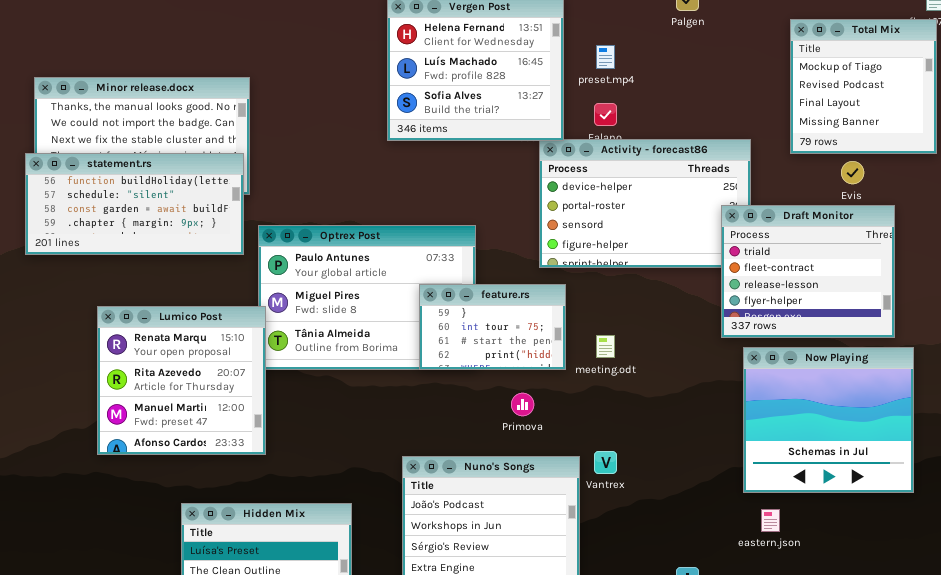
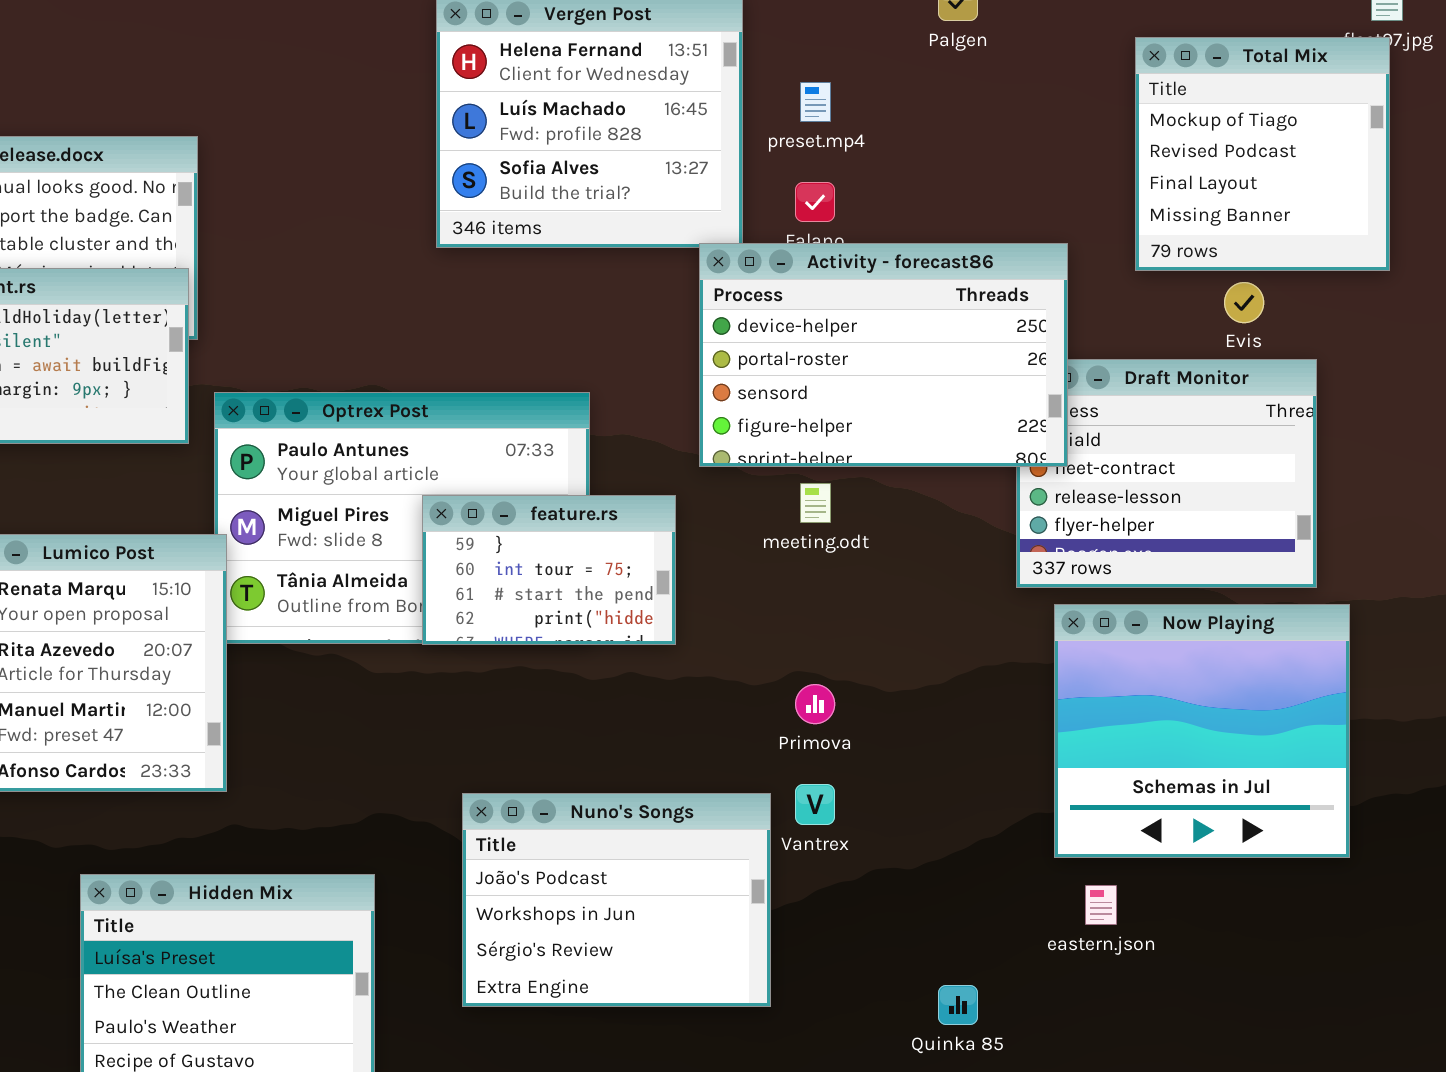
Activity - forecast86: [539,139,751,268] -> [699,243,1068,467], raised
feature.rs: [419,284,566,370] -> [422,495,676,645], moved
meeting.odt: [596,335,615,358] -> [800,483,831,523], moved
Primova: [511,393,534,416] -> [795,684,835,724], moved

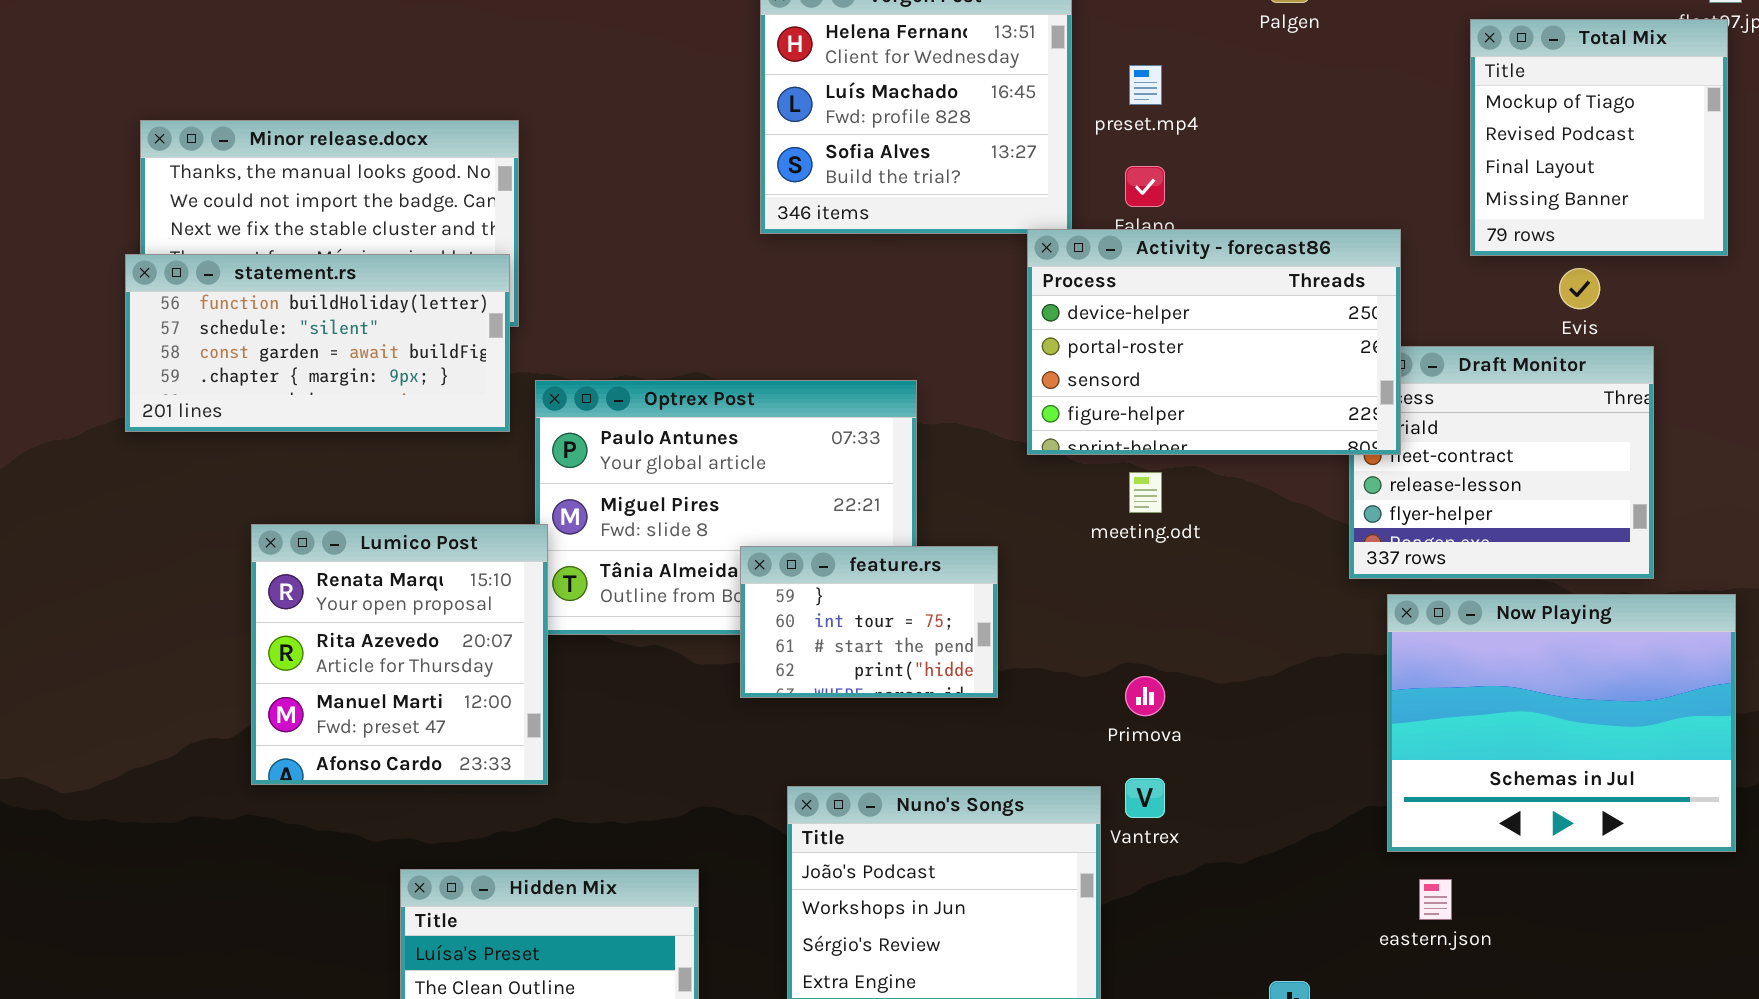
feature.rs: [422,495,676,645] -> [740,546,998,698], moved
Now Playing: [1054,604,1350,858] -> [1387,594,1736,852], resized

